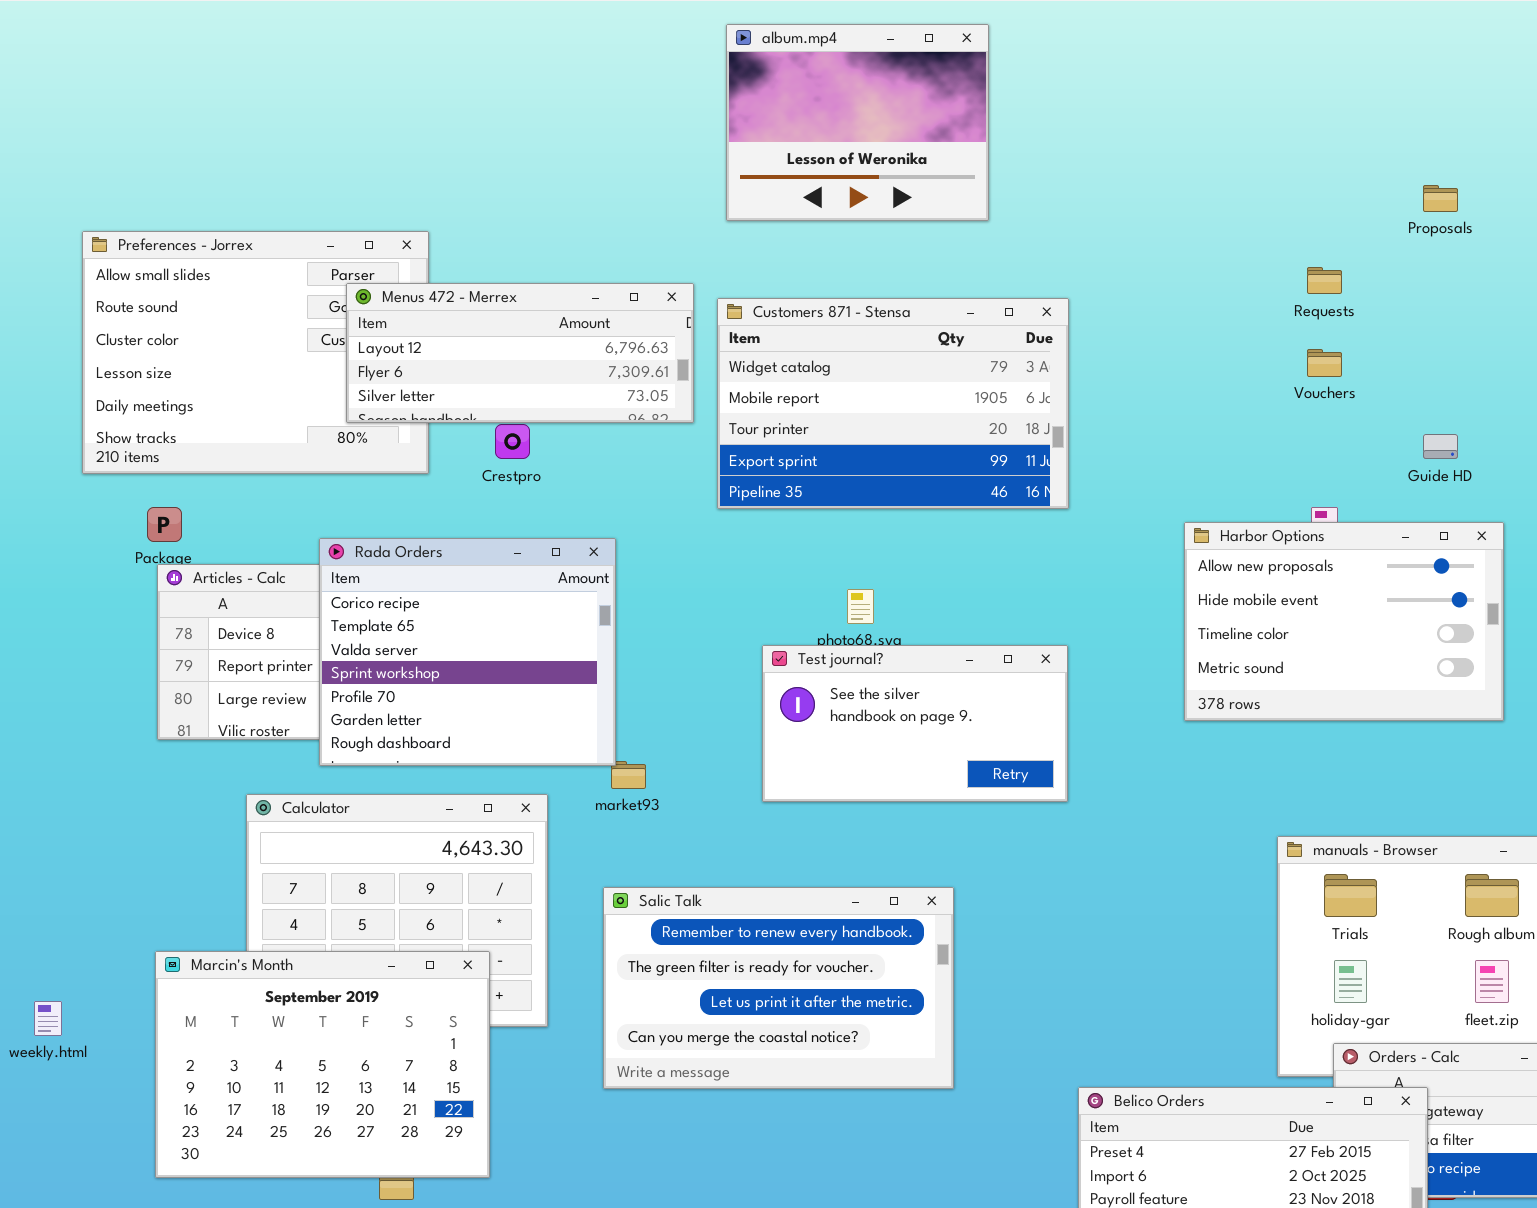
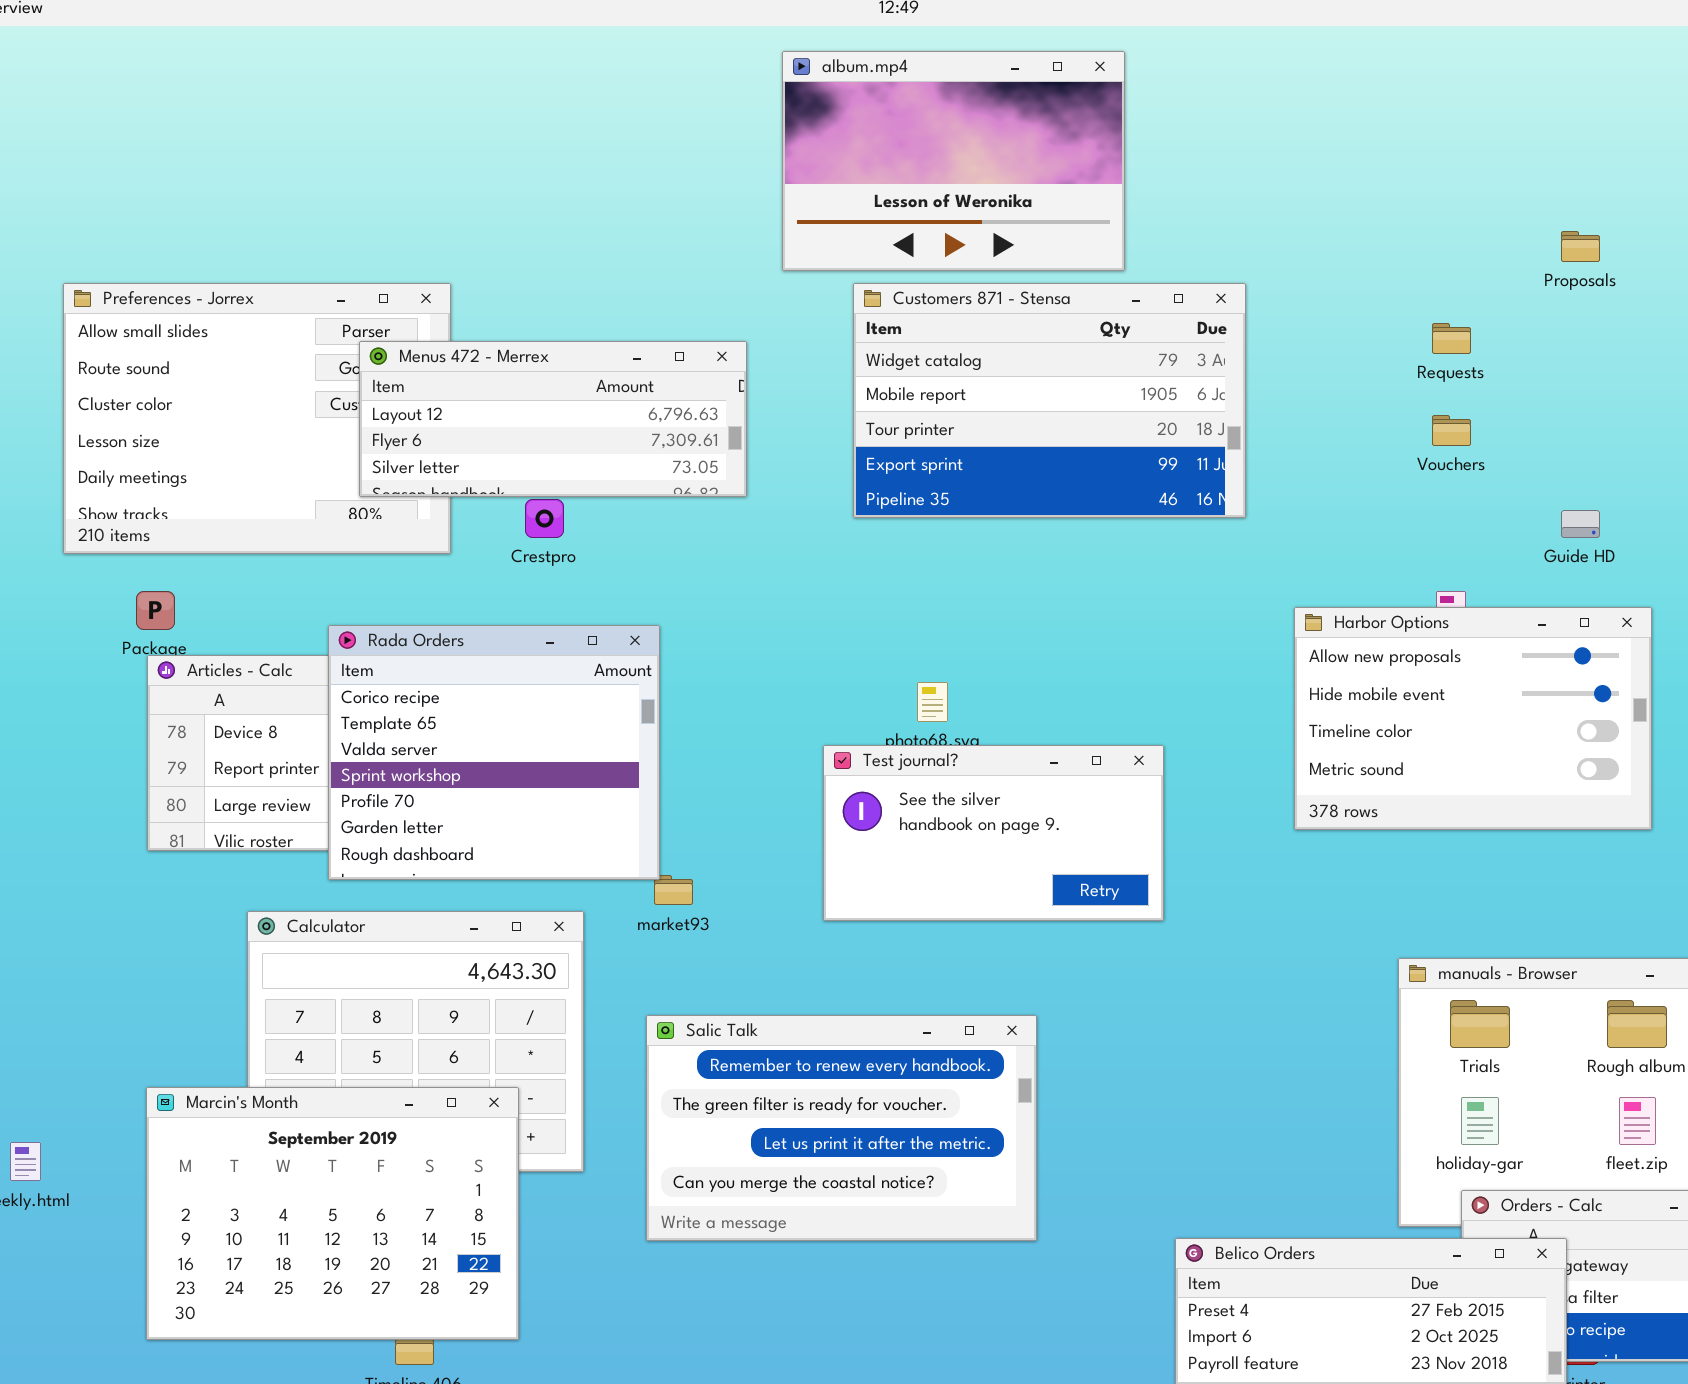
album.mp4: [726,24,989,221] -> [782,51,1125,271], resized
Customers 871 - Stensa: [717,298,1069,509] -> [853,283,1246,518], moved

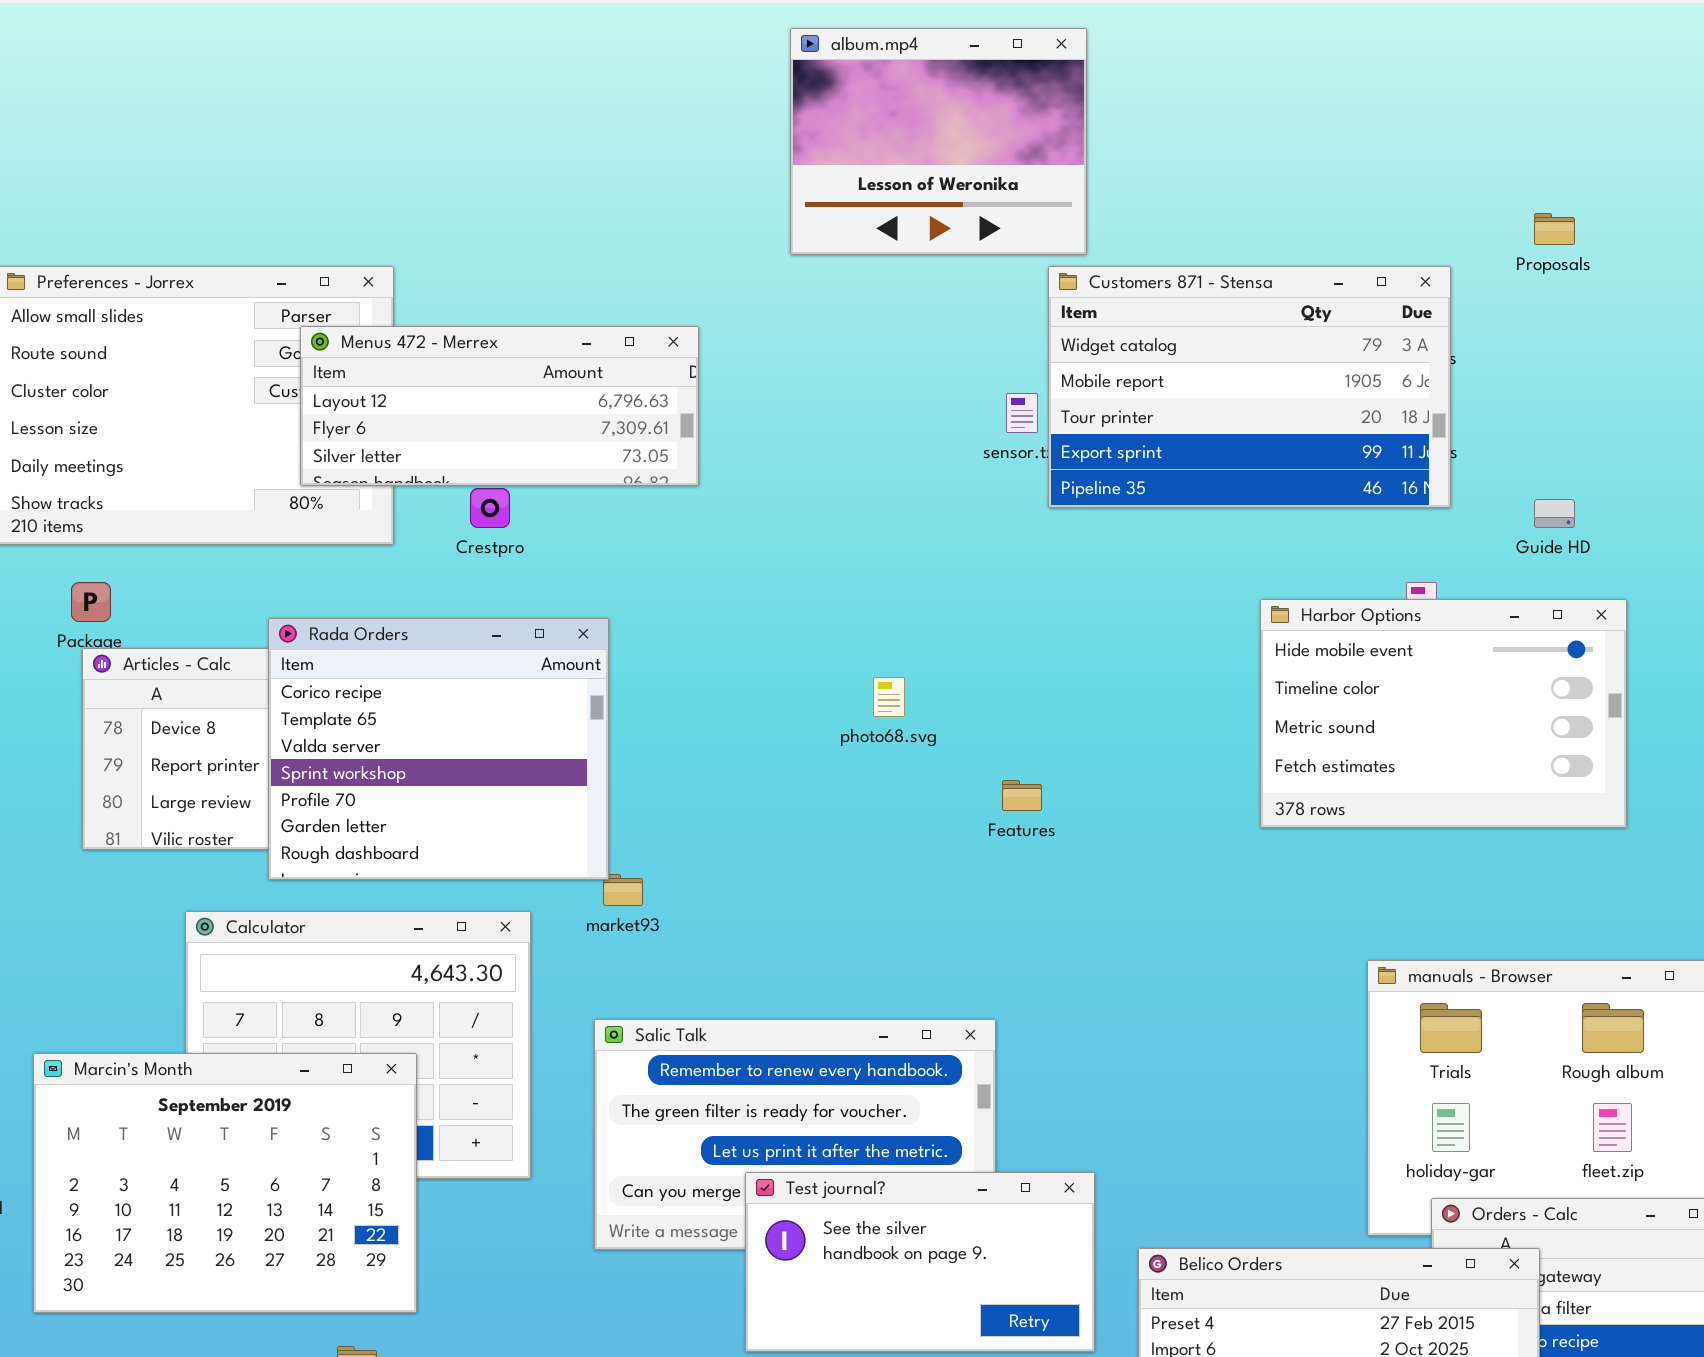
album.mp4: [782,51,1125,271] -> [790,28,1087,255], resized
Customers 871 - Stensa: [853,283,1246,518] -> [1048,266,1451,508], moved
Harbor Options: [1294,607,1652,830] -> [1260,599,1627,828], scrolled down 1 row
Test journal?: [823,745,1164,921] -> [745,1172,1095,1352], moved
Marcin's Month: [146,1087,519,1340] -> [33,1053,417,1313], moved

